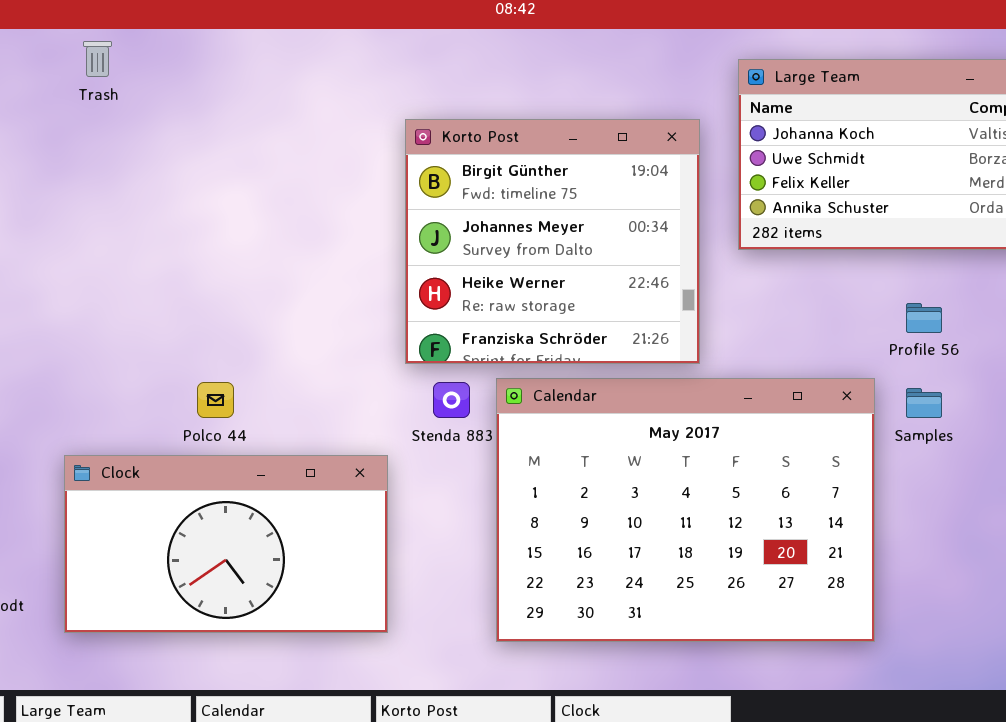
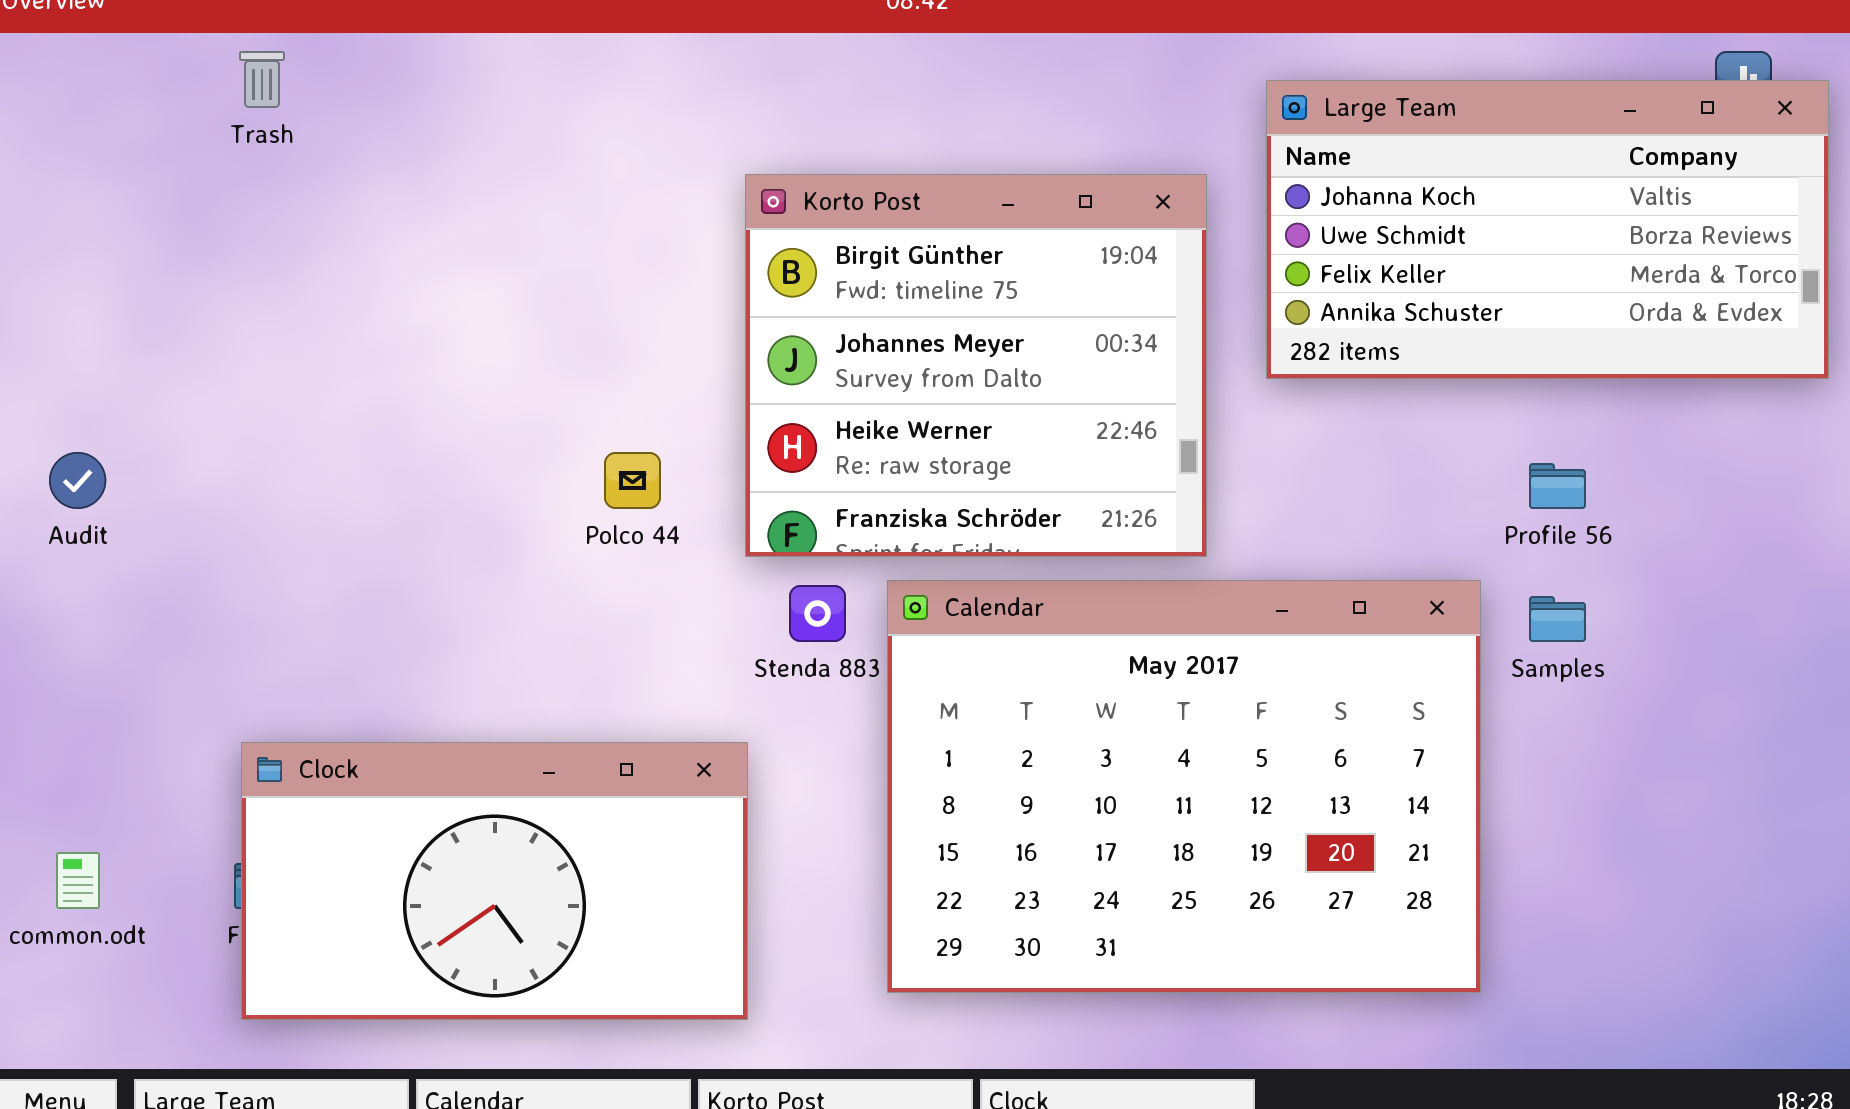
Polco 44: [197,382,234,418] -> [604,452,661,509], moved
Clock: [64,455,388,633] -> [241,742,748,1020], moved

